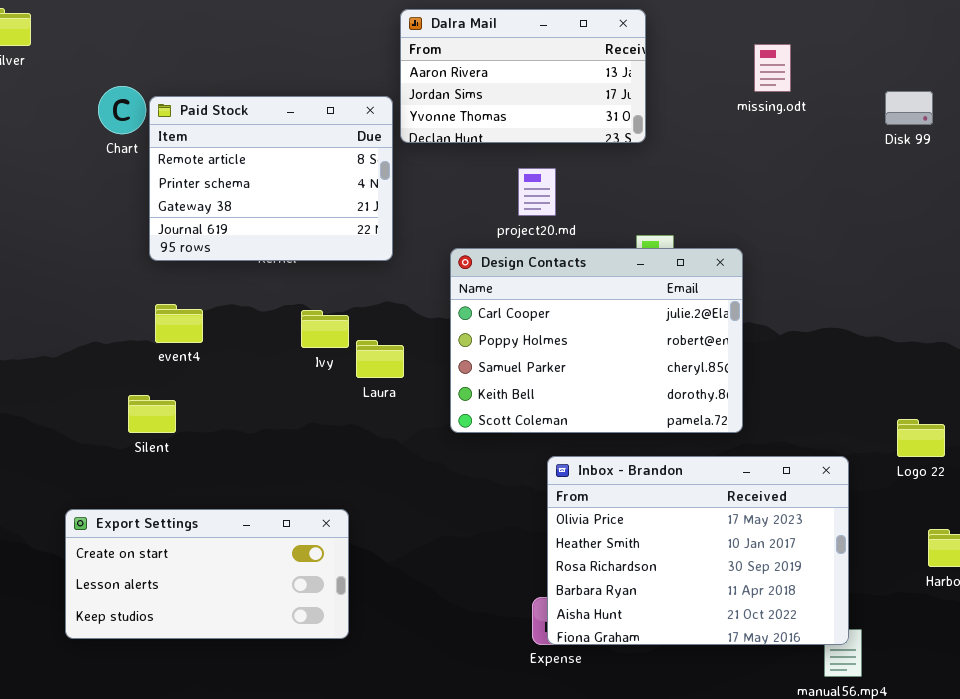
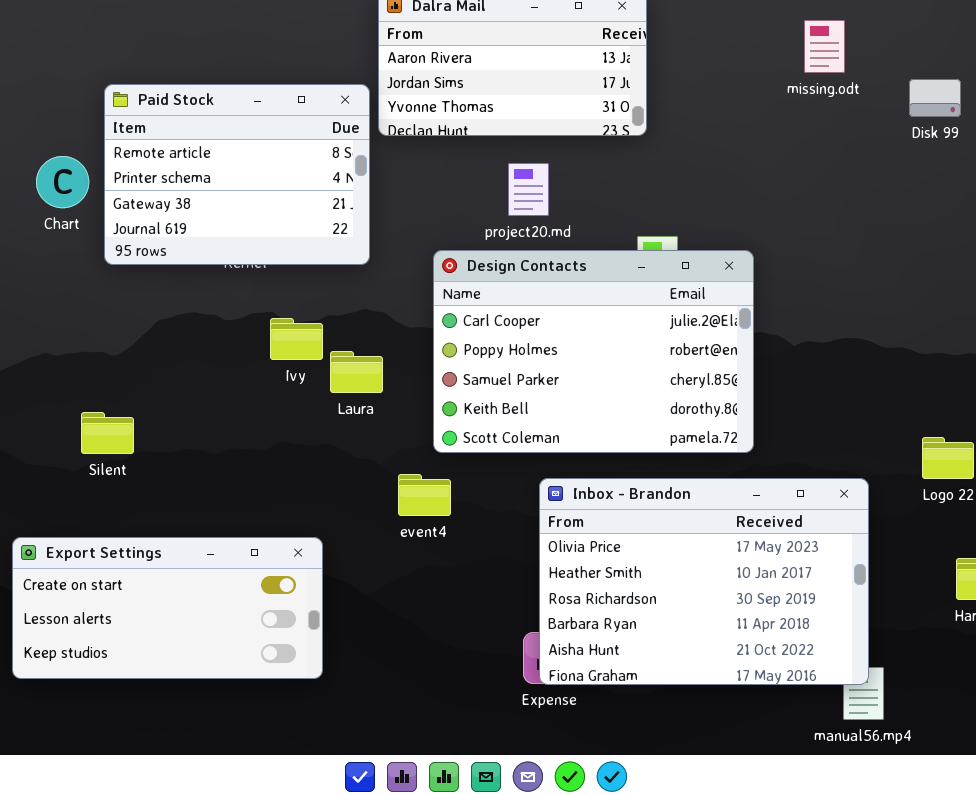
missing.odt: [754,44,791,92] -> [804,20,845,73], moved
Chart: [98,86,146,134] -> [36,156,89,208], moved
event4: [155,304,203,343] -> [398,474,451,516], moved

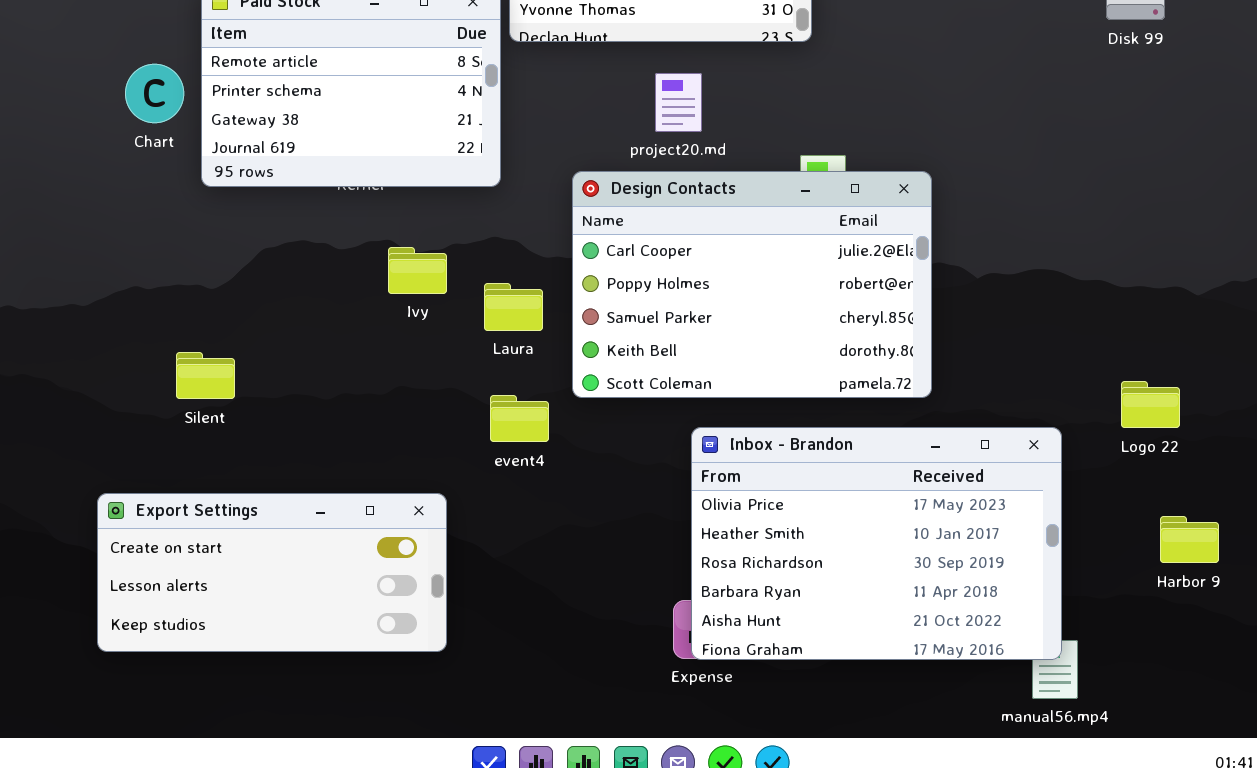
Laura: [330,351,383,393] -> [484,283,543,331], moved
event4: [398,474,451,516] -> [490,395,549,442], moved

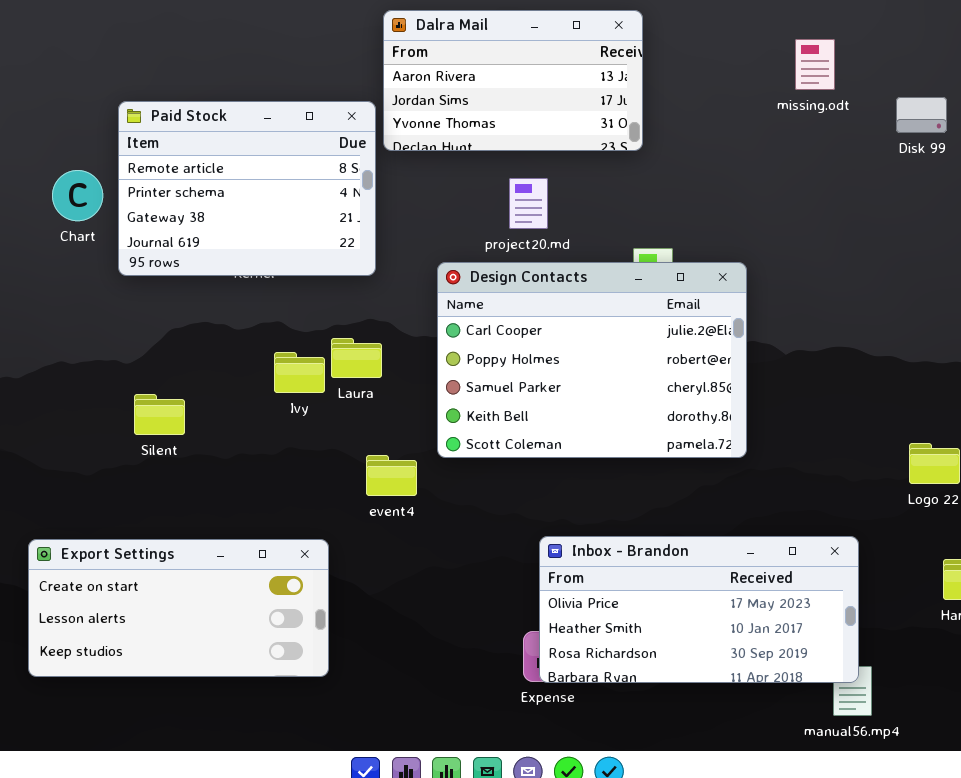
Ivy: [388,247,447,294] -> [274,352,325,393], moved
Laura: [484,283,543,331] -> [331,338,382,378], moved
Silent: [176,352,235,399] -> [134,394,185,435], moved
Inbox - Brandon: [691,427,1062,660] -> [539,536,859,683], resized

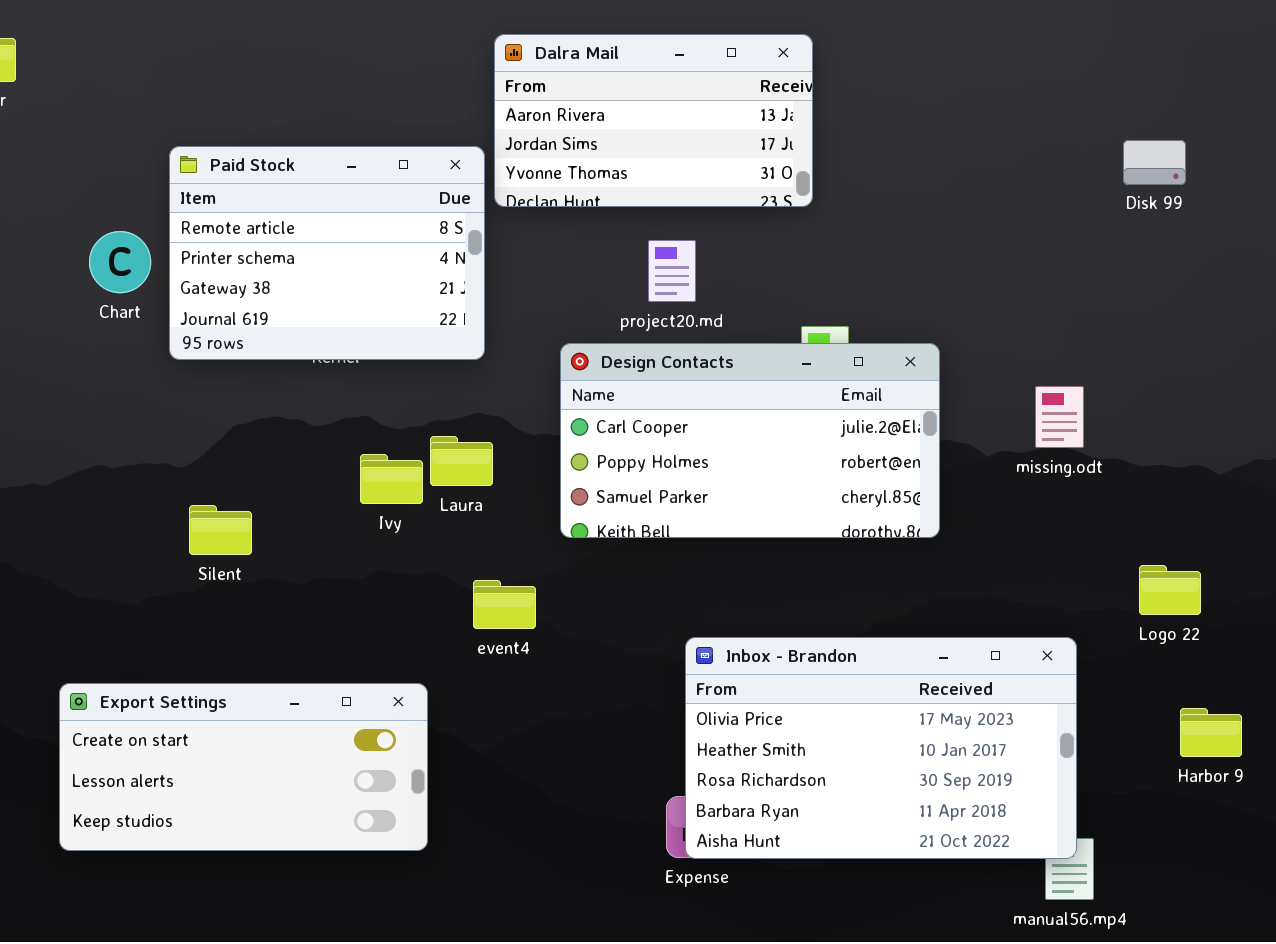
missing.odt: [795,39,835,90] -> [1035,386,1084,448], moved
Design Contacts: [437,262,747,458] -> [560,343,940,538], resized
Inbox - Brandon: [539,536,859,683] -> [685,637,1077,859], resized

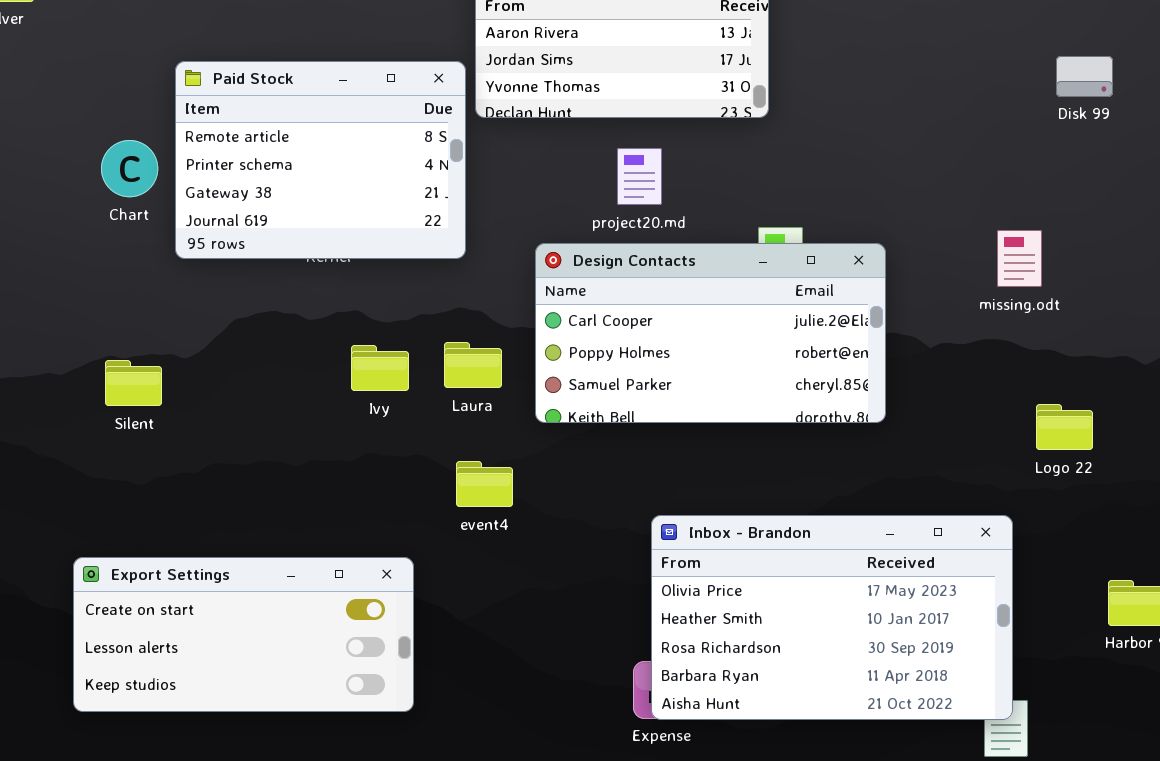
missing.odt: [1035,386,1084,448] -> [997,230,1042,287], moved
Laura: [430,436,493,486] -> [444,342,502,388], moved
Silent: [189,505,252,555] -> [105,360,162,406], moved
Logo 22: [1139,565,1201,615] -> [1036,404,1093,450], moved

